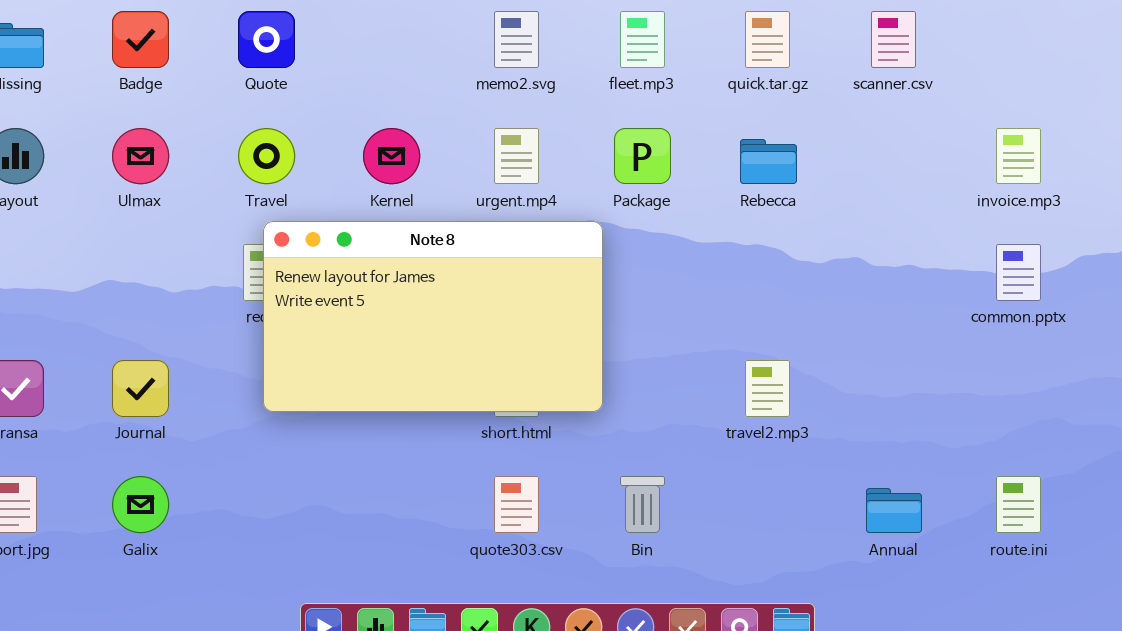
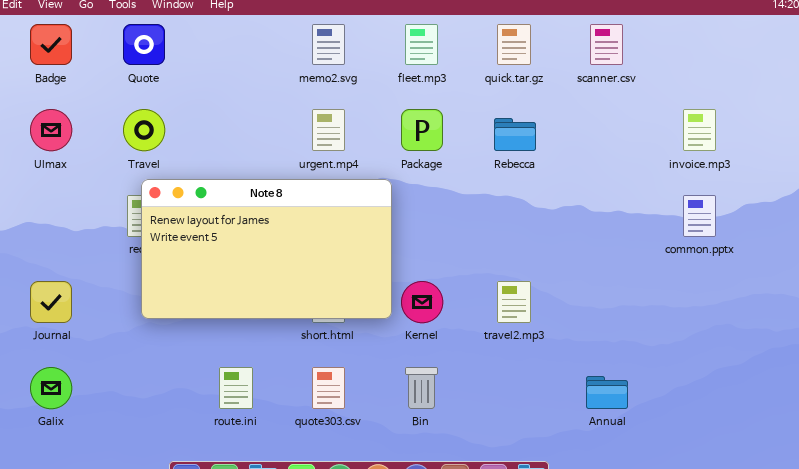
Kernel: [363,128,420,184] -> [401,281,443,323], moved
route.ini: [996,476,1041,533] -> [219,367,253,409], moved

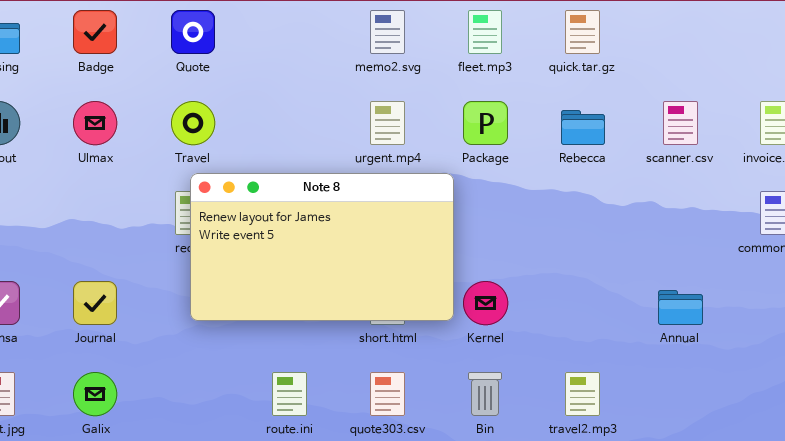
scanner.csv: [590,24,623,65] -> [663,101,698,145], moved
travel2.mp3: [497,281,531,323] -> [565,372,600,416], moved
Annual: [586,376,628,409] -> [658,290,703,325], moved

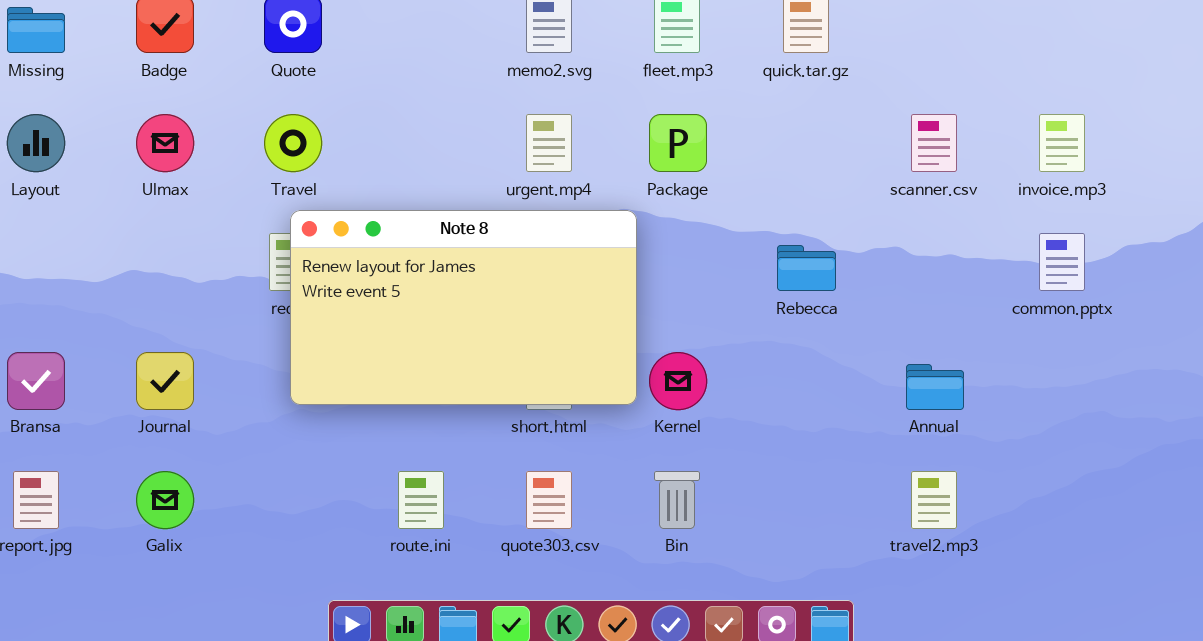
Rebecca: [561,110,605,145] -> [777,245,836,291], moved
travel2.mp3: [565,372,600,416] -> [911,471,957,529], moved

